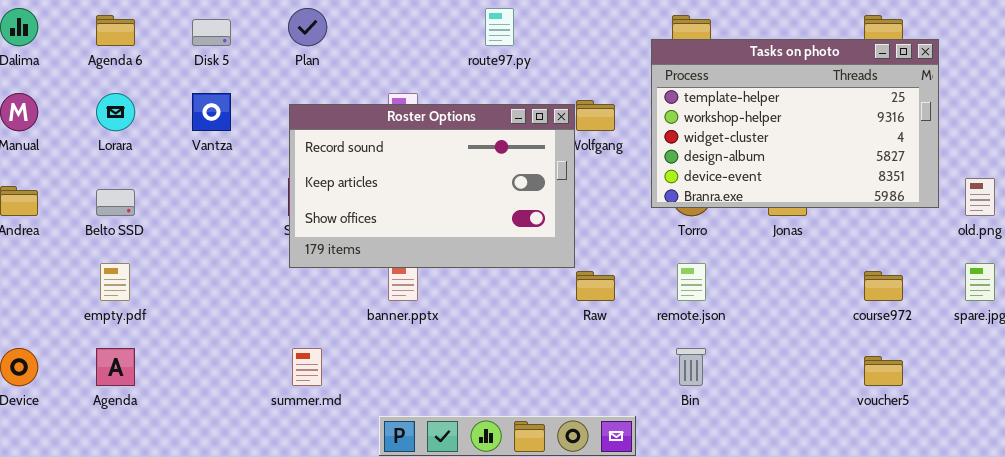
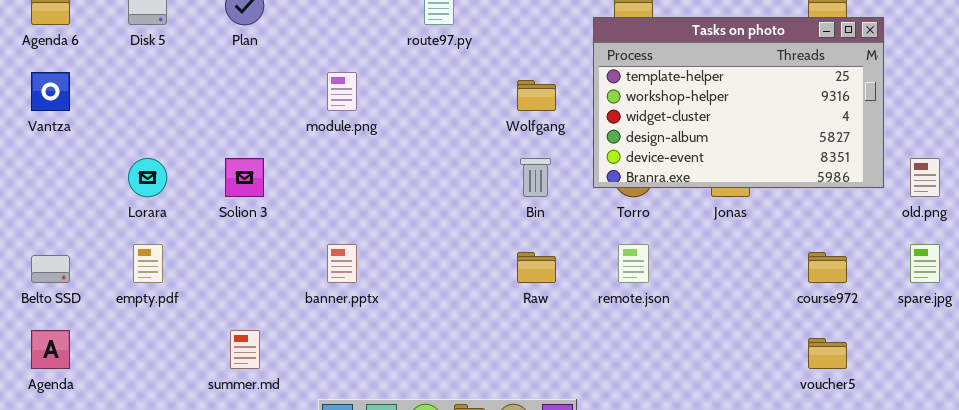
Lorara: [96,93,135,131] -> [128,158,167,197], moved
Vantza: [192,93,231,131] -> [31,72,70,111], moved
Roster Options: [289,104,575,268] -> none, closed
Belto SSD: [96,189,135,216] -> [31,255,70,283], moved
empty.pdf: [100,263,130,301] -> [133,244,163,283], moved
Bin: [676,348,706,386] -> [520,158,551,197], moved

